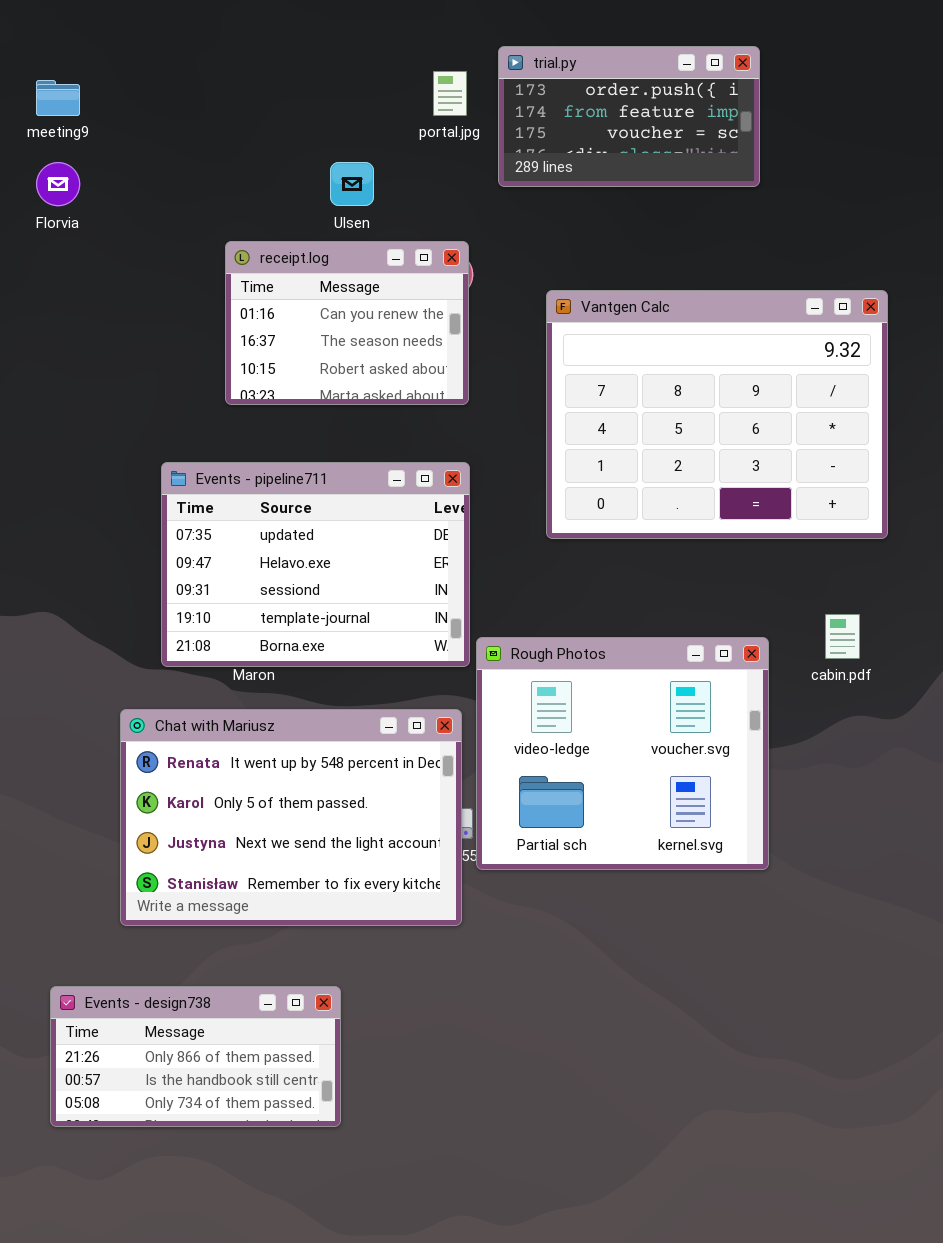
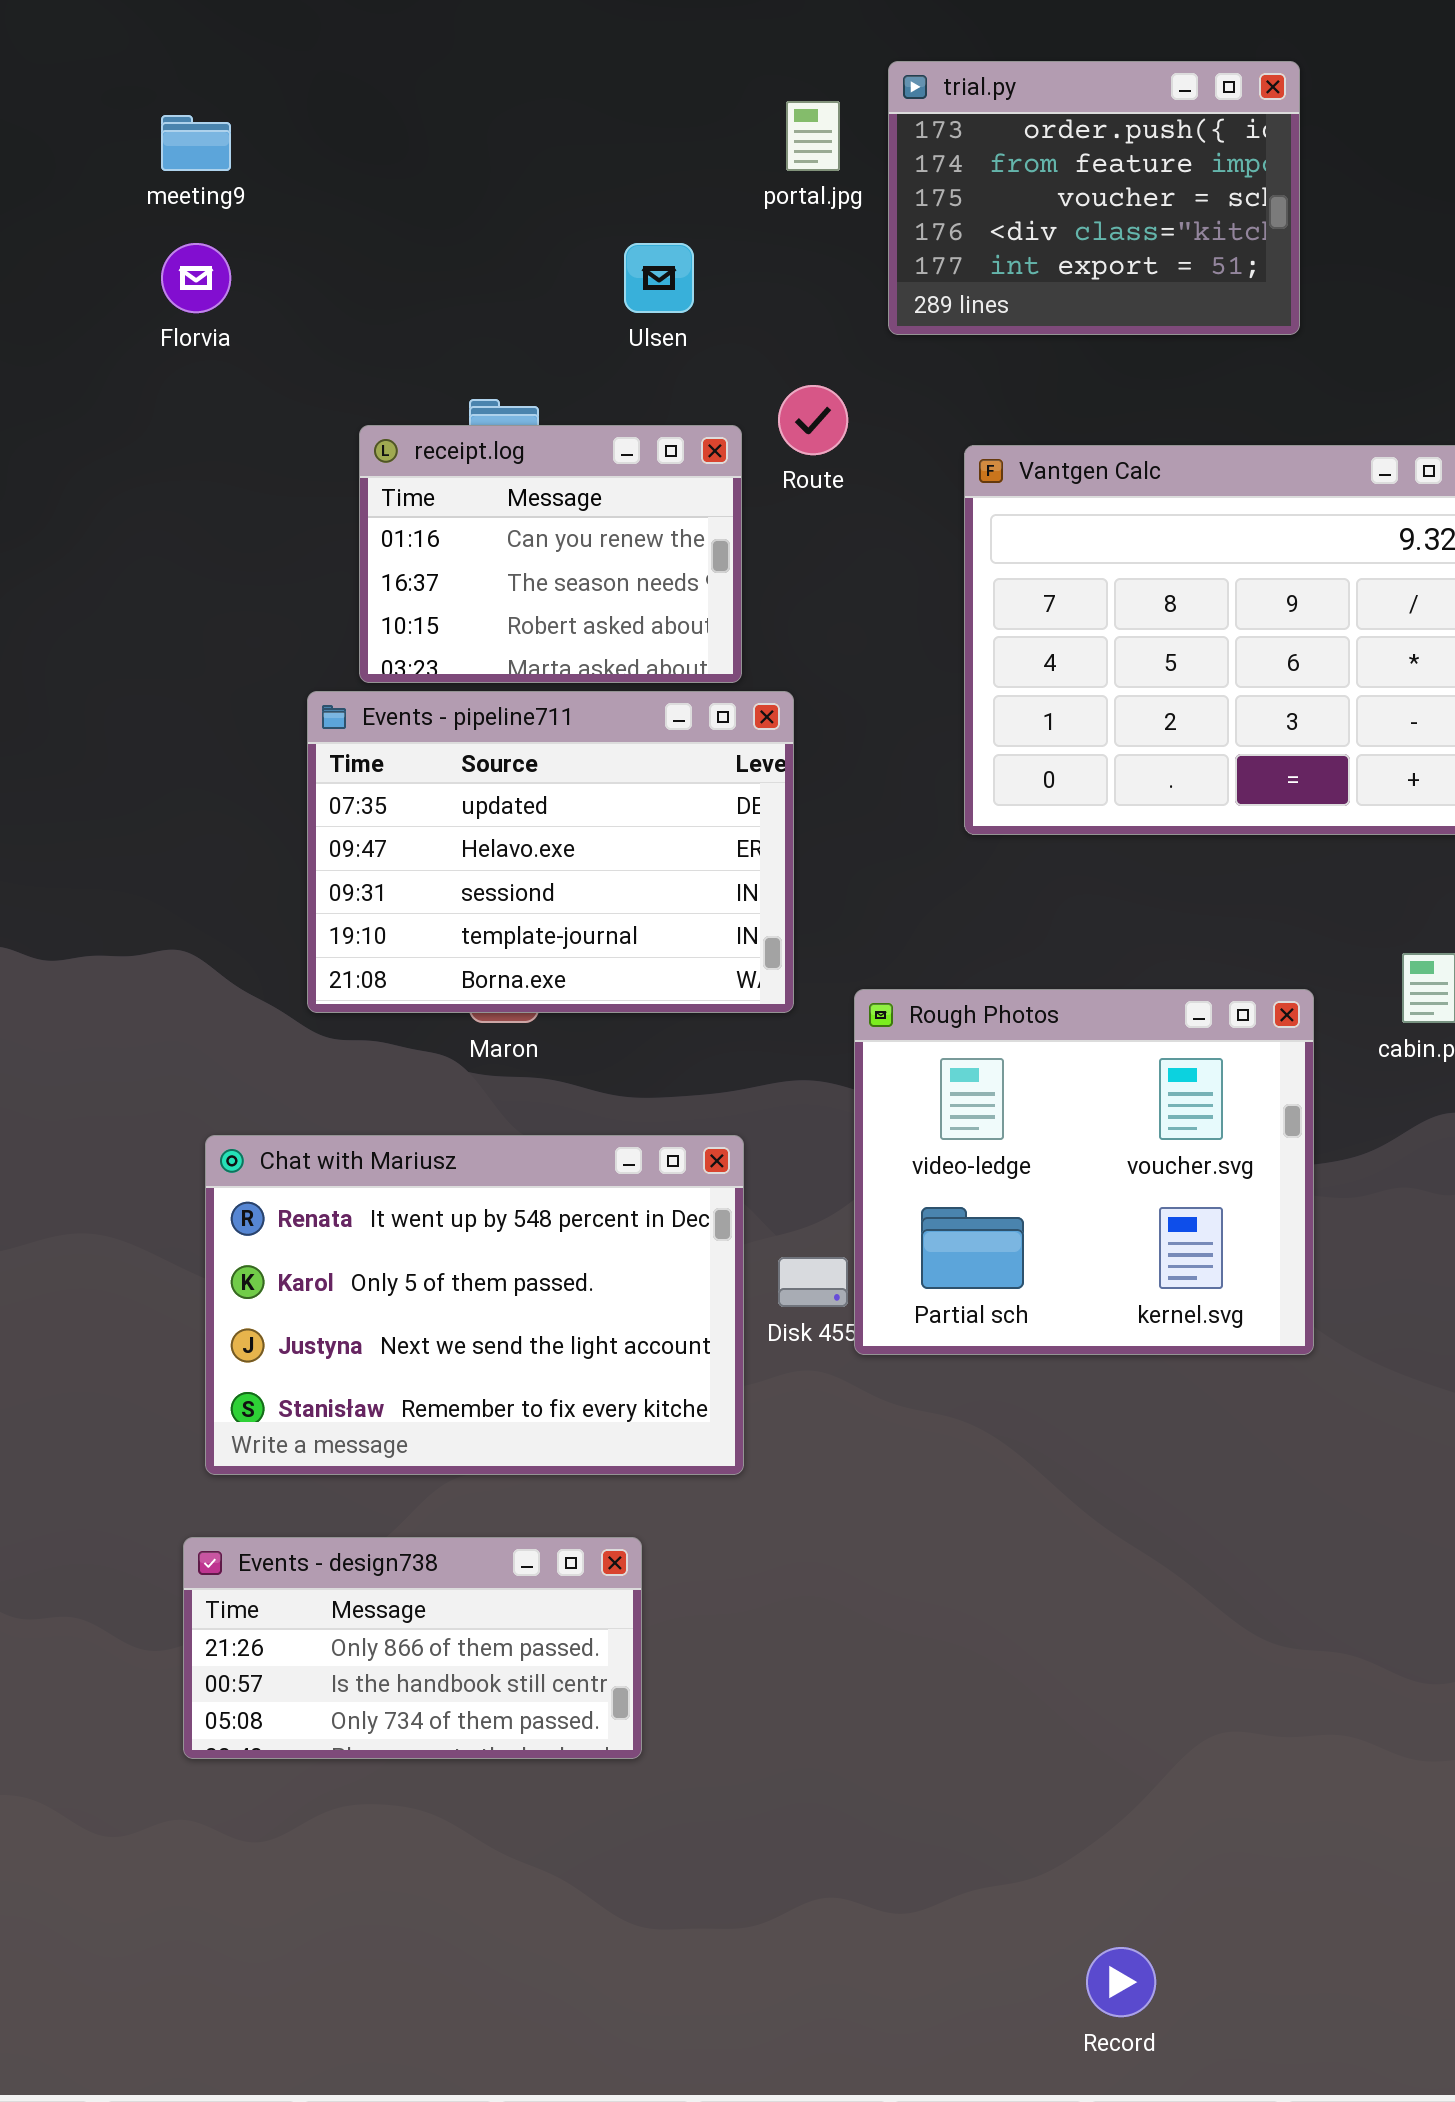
trial.py: [498,46,760,187] -> [888,61,1300,335], resized
receipt.log: [225,241,469,405] -> [359,425,742,683], moved
Events - pipeline711: [161,462,470,667] -> [307,691,794,1013], moved
Chat with Mariusz: [120,709,462,926] -> [205,1135,744,1475], moved

